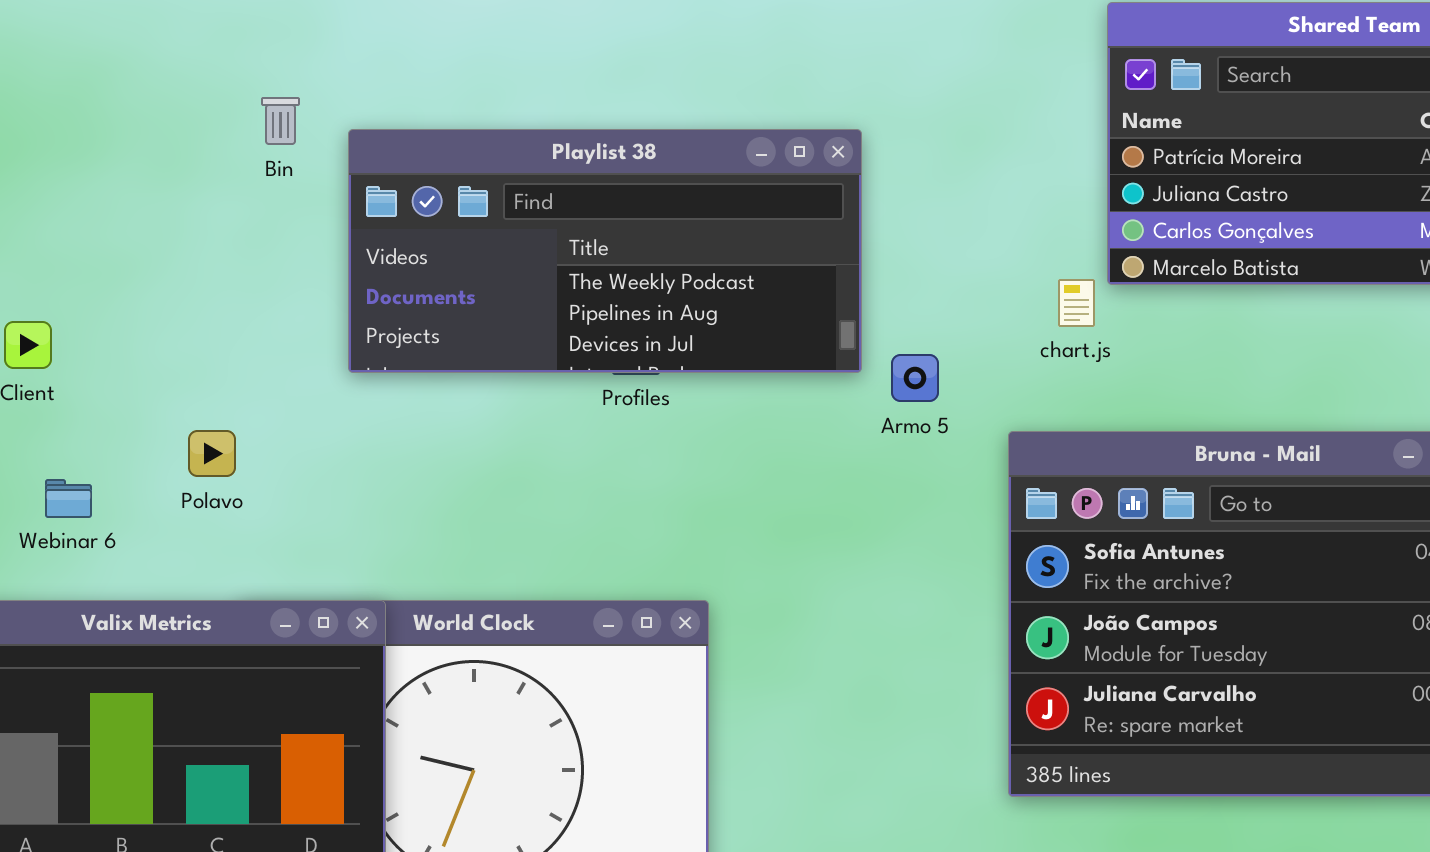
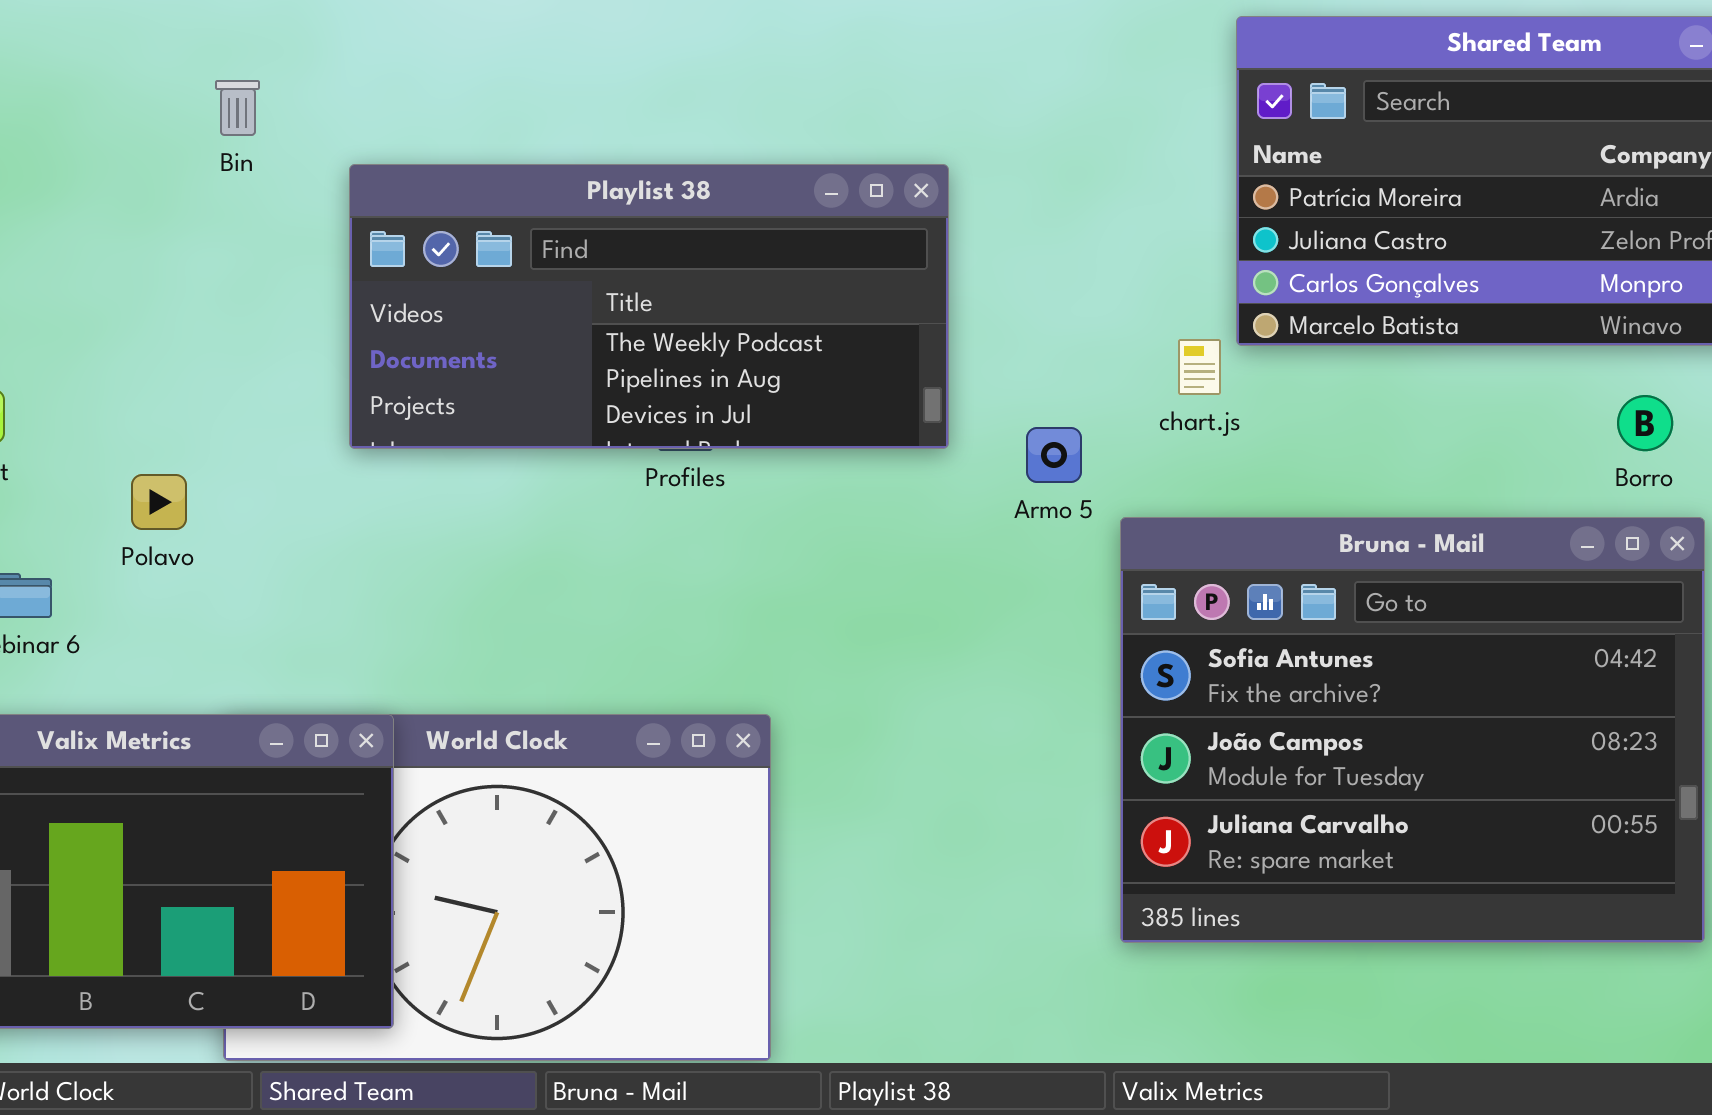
Bin: [261,97,300,145] -> [215,80,260,136], moved
Armo 5: [891,354,939,402] -> [1026,427,1082,483], moved
Polavo: [188,430,236,477] -> [131,474,187,530], moved

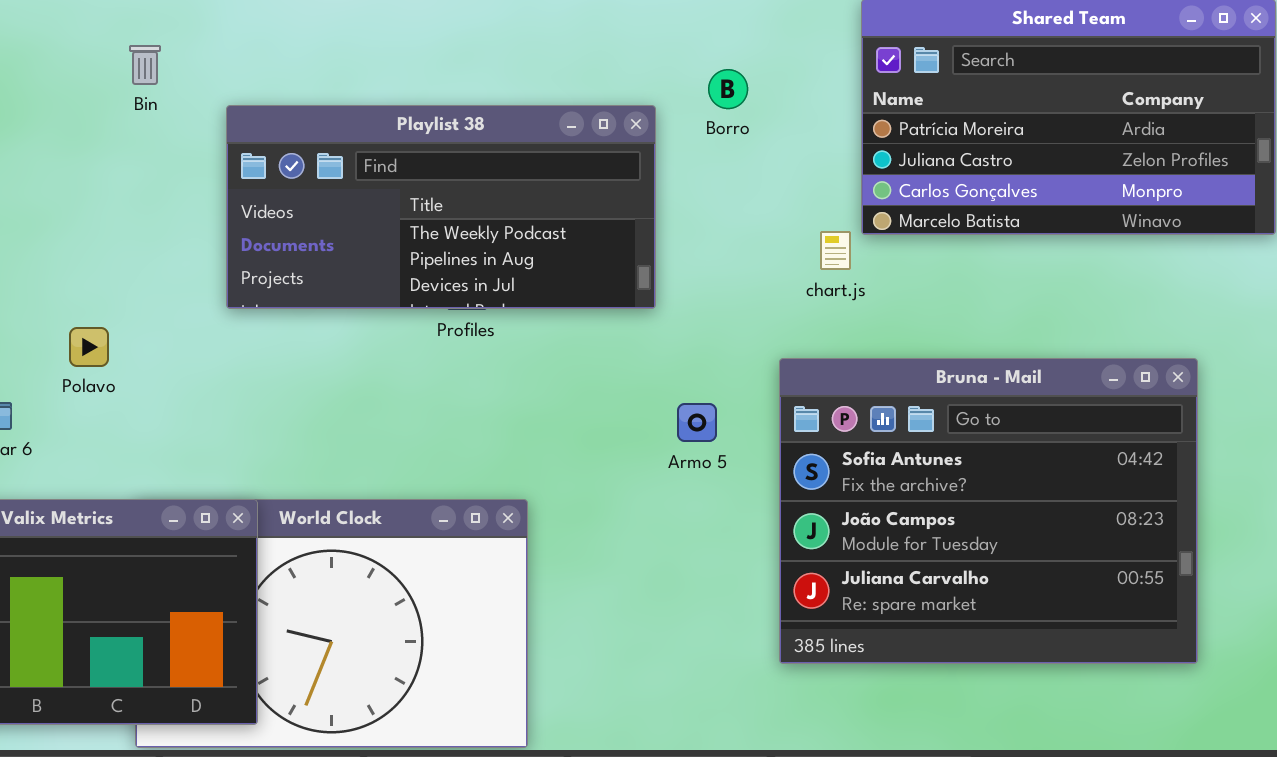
Borro: [1617,395,1673,451] -> [708,69,748,109], moved
Armo 5: [1026,427,1082,483] -> [677,403,717,442], moved

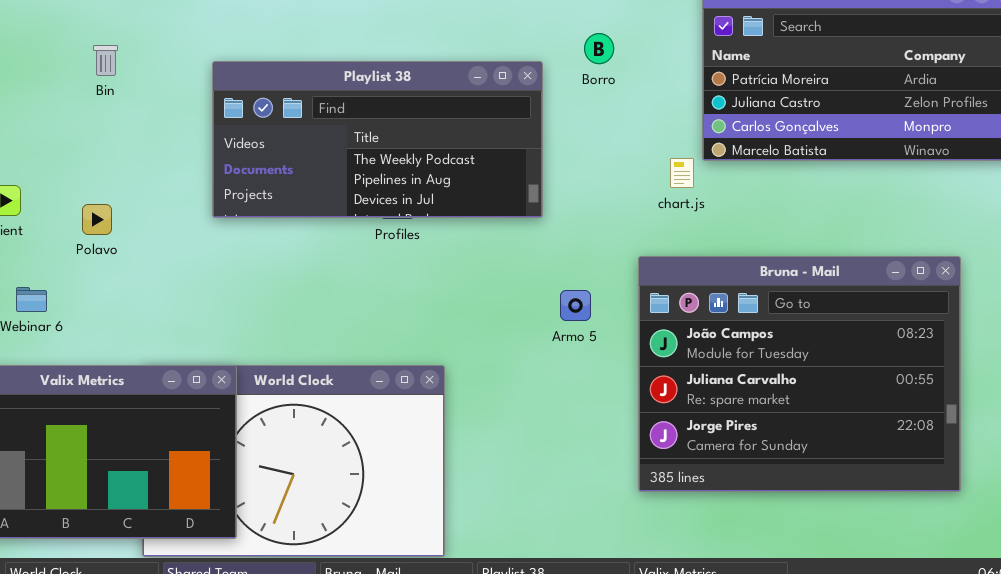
Bin: [129,45,161,85] -> [93,45,118,76], moved
Polavo: [69,327,109,367] -> [82,204,112,235], moved
Bruna - Mail: [779,358,1198,664] -> [638,256,961,492], scrolled down 1 row

